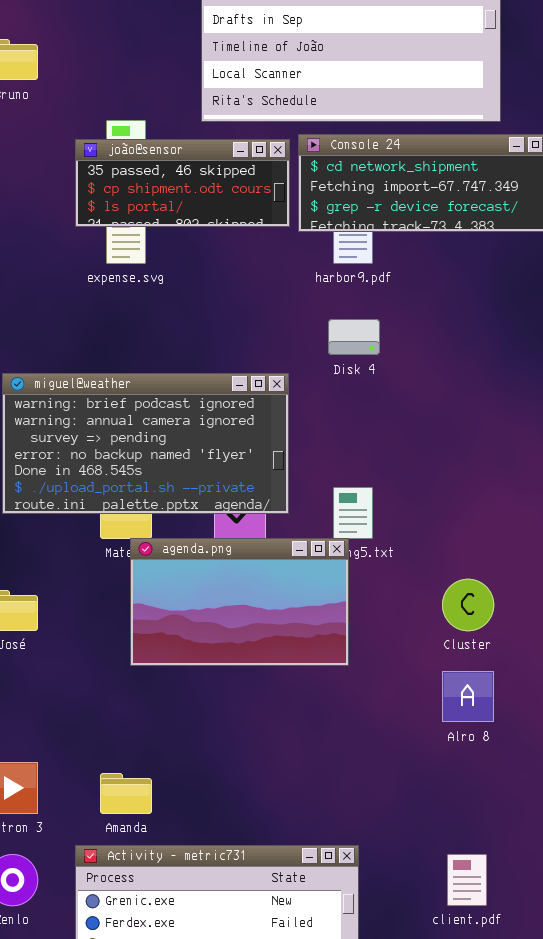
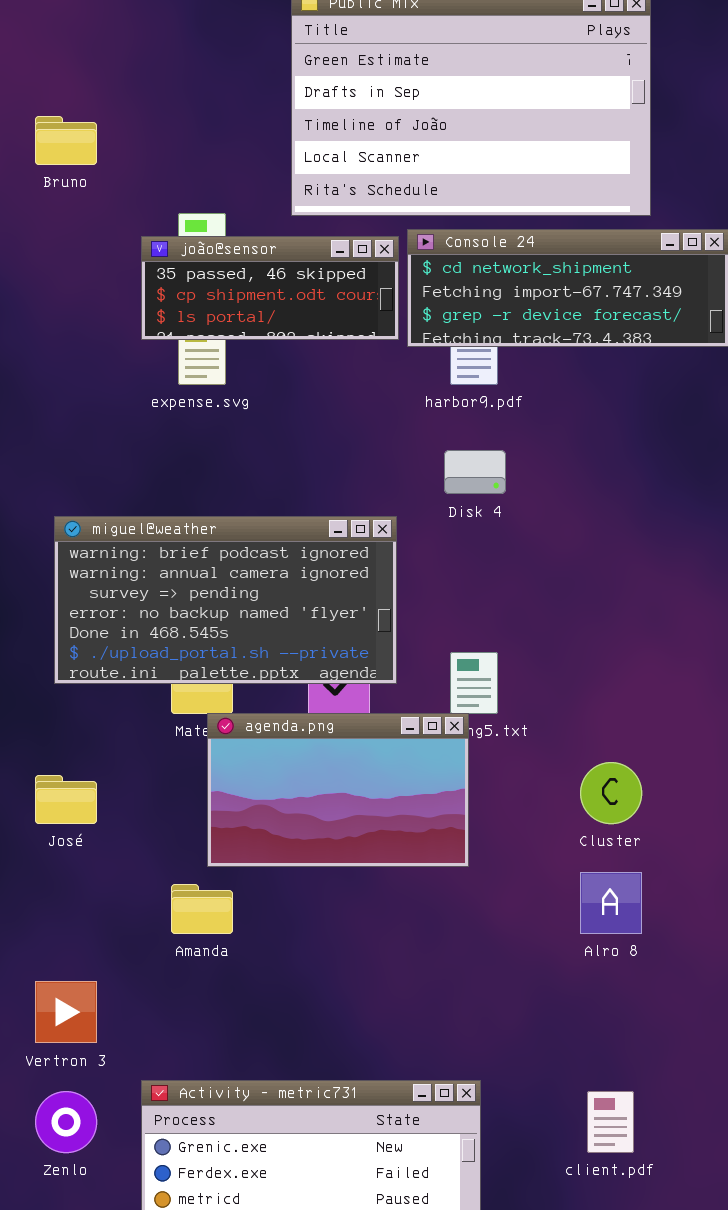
Amanda: [100,773,152,814] -> [171,884,233,934], moved

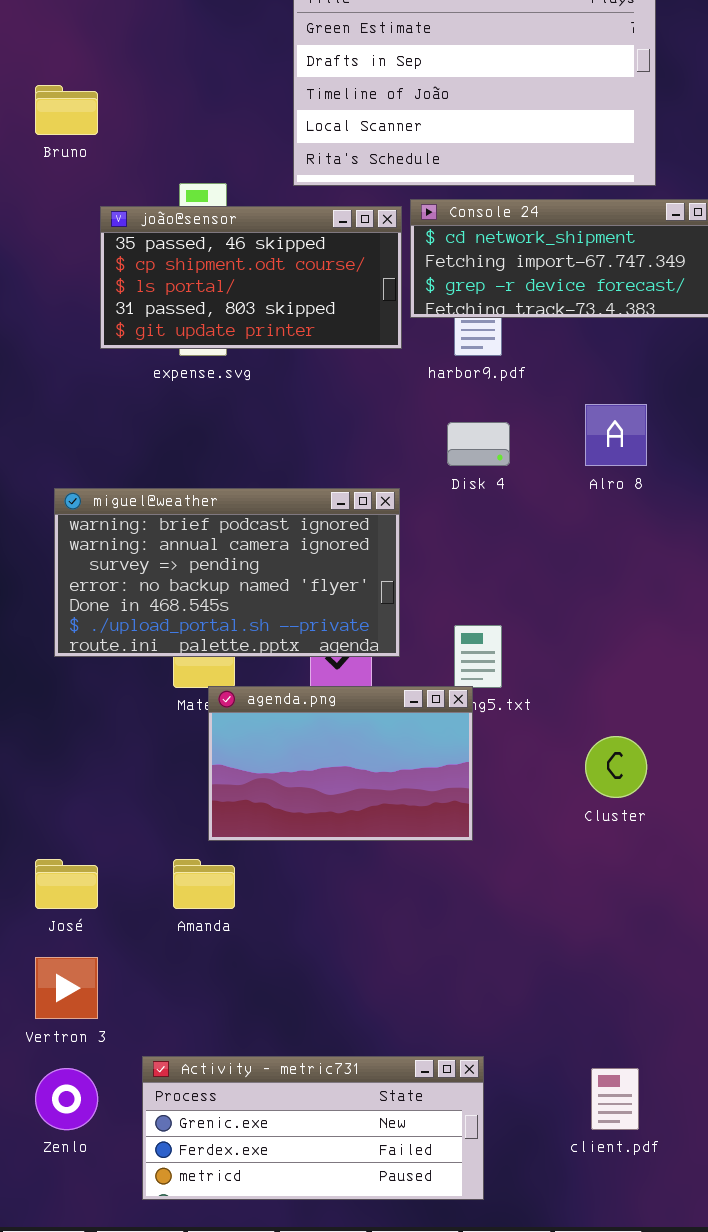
joão@sensor: [141,236,399,340] -> [100,206,402,349], resized
José: [35,775,97,824] -> [35,859,98,909], moved
Alro 8: [580,872,642,934] -> [585,404,647,466], moved

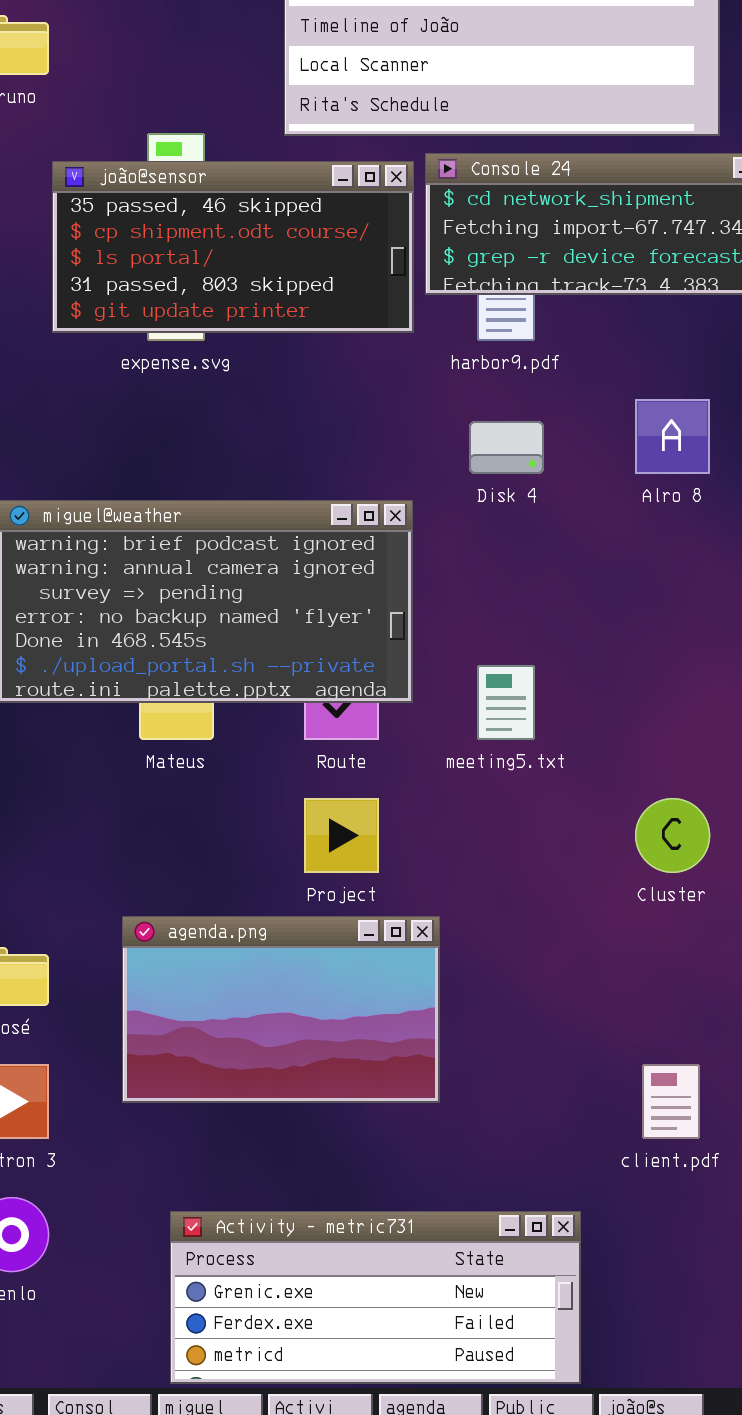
agenda.png: [208,686,473,841] -> [122,916,440,1103], moved
Activity - metric731: [142,1056,484,1200] -> [170,1211,581,1384], moved
client.pdf: [591,1068,639,1130] -> [642,1064,700,1139], moved

